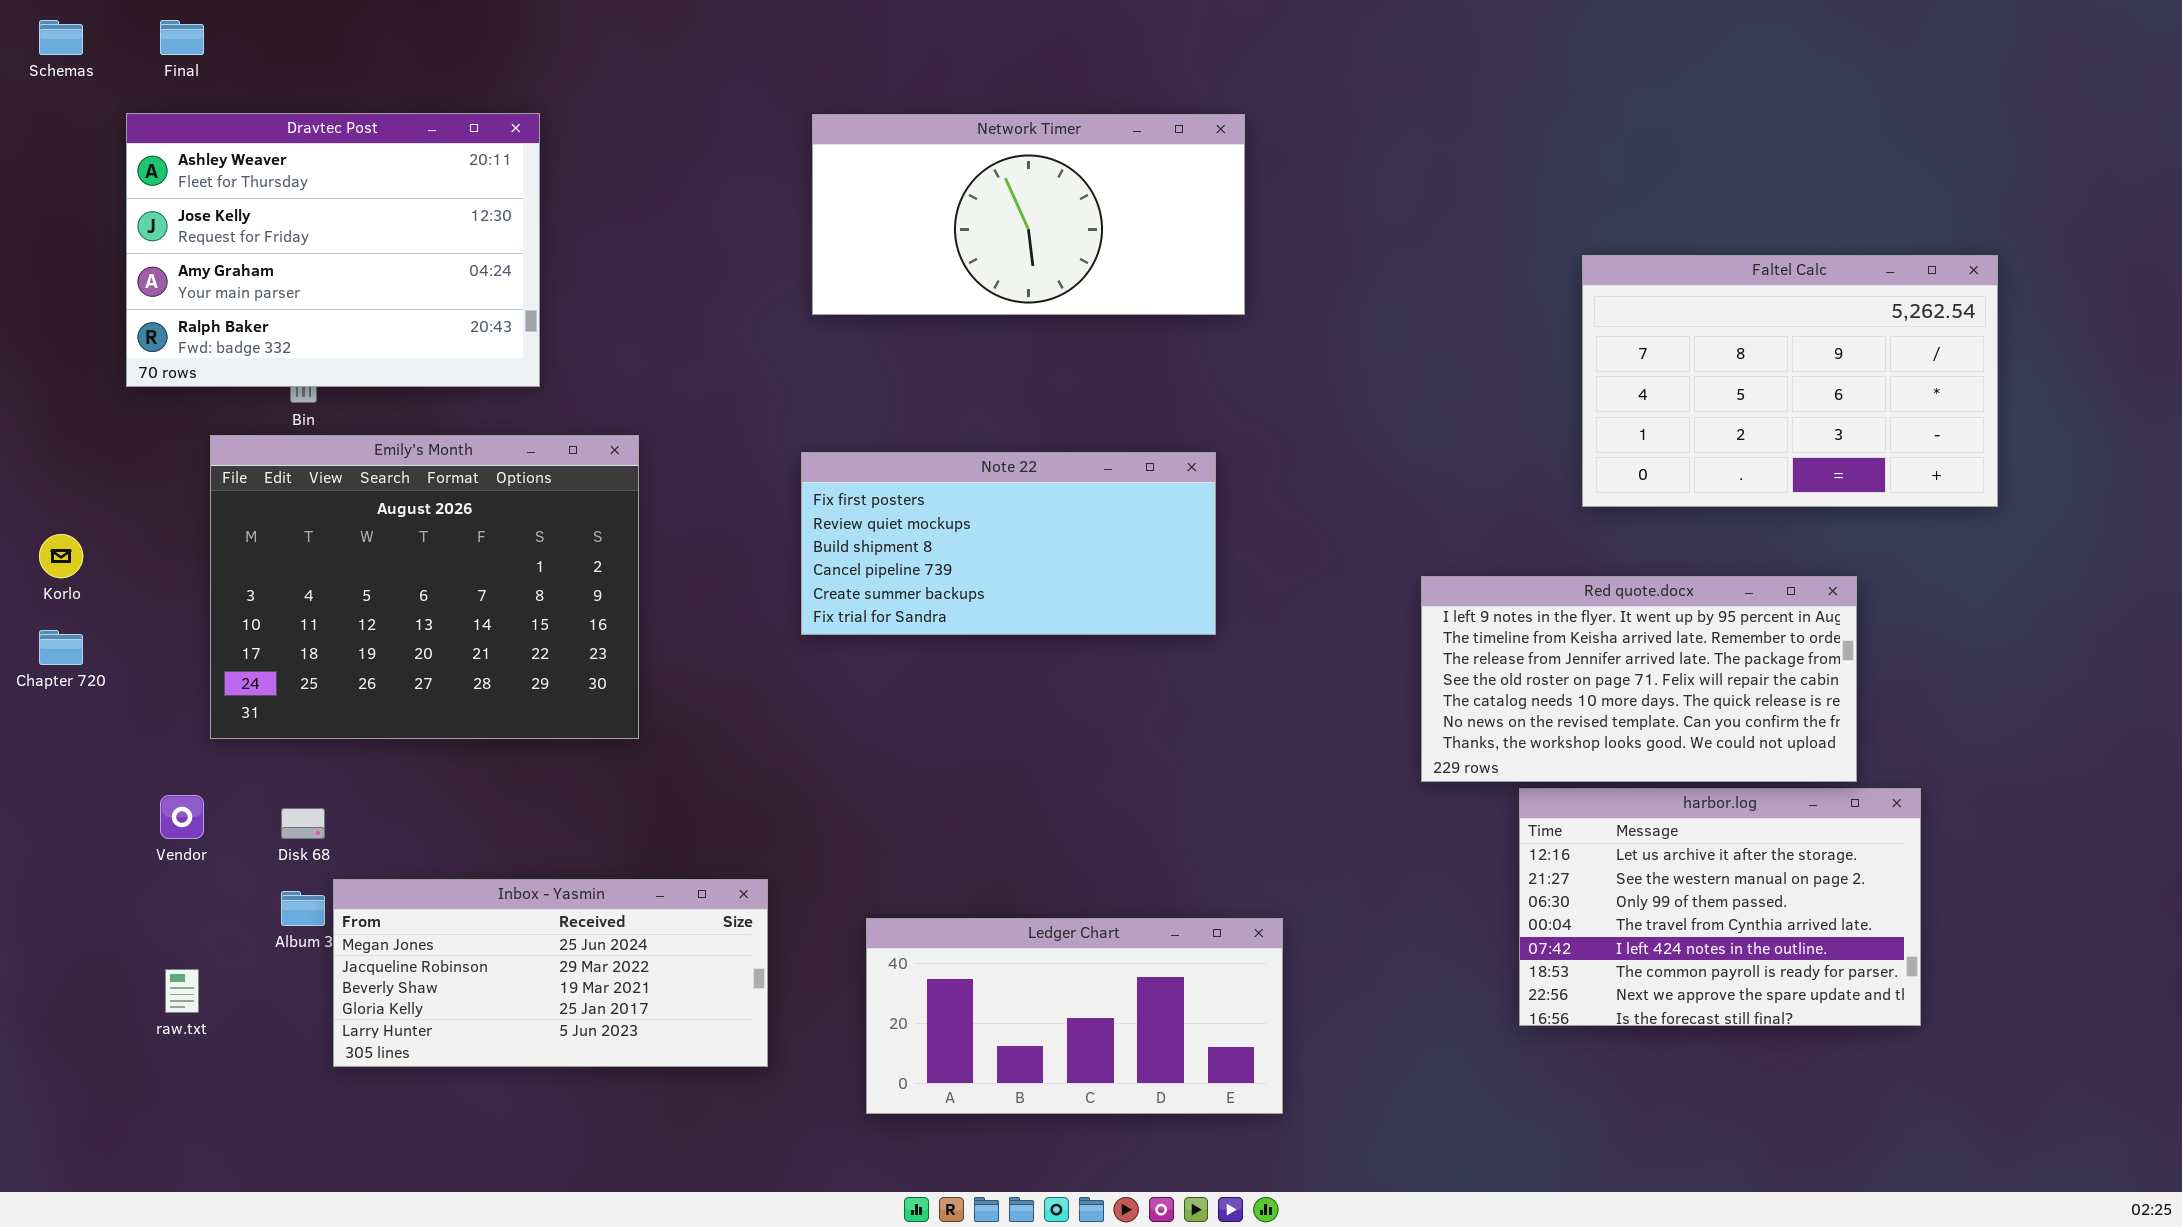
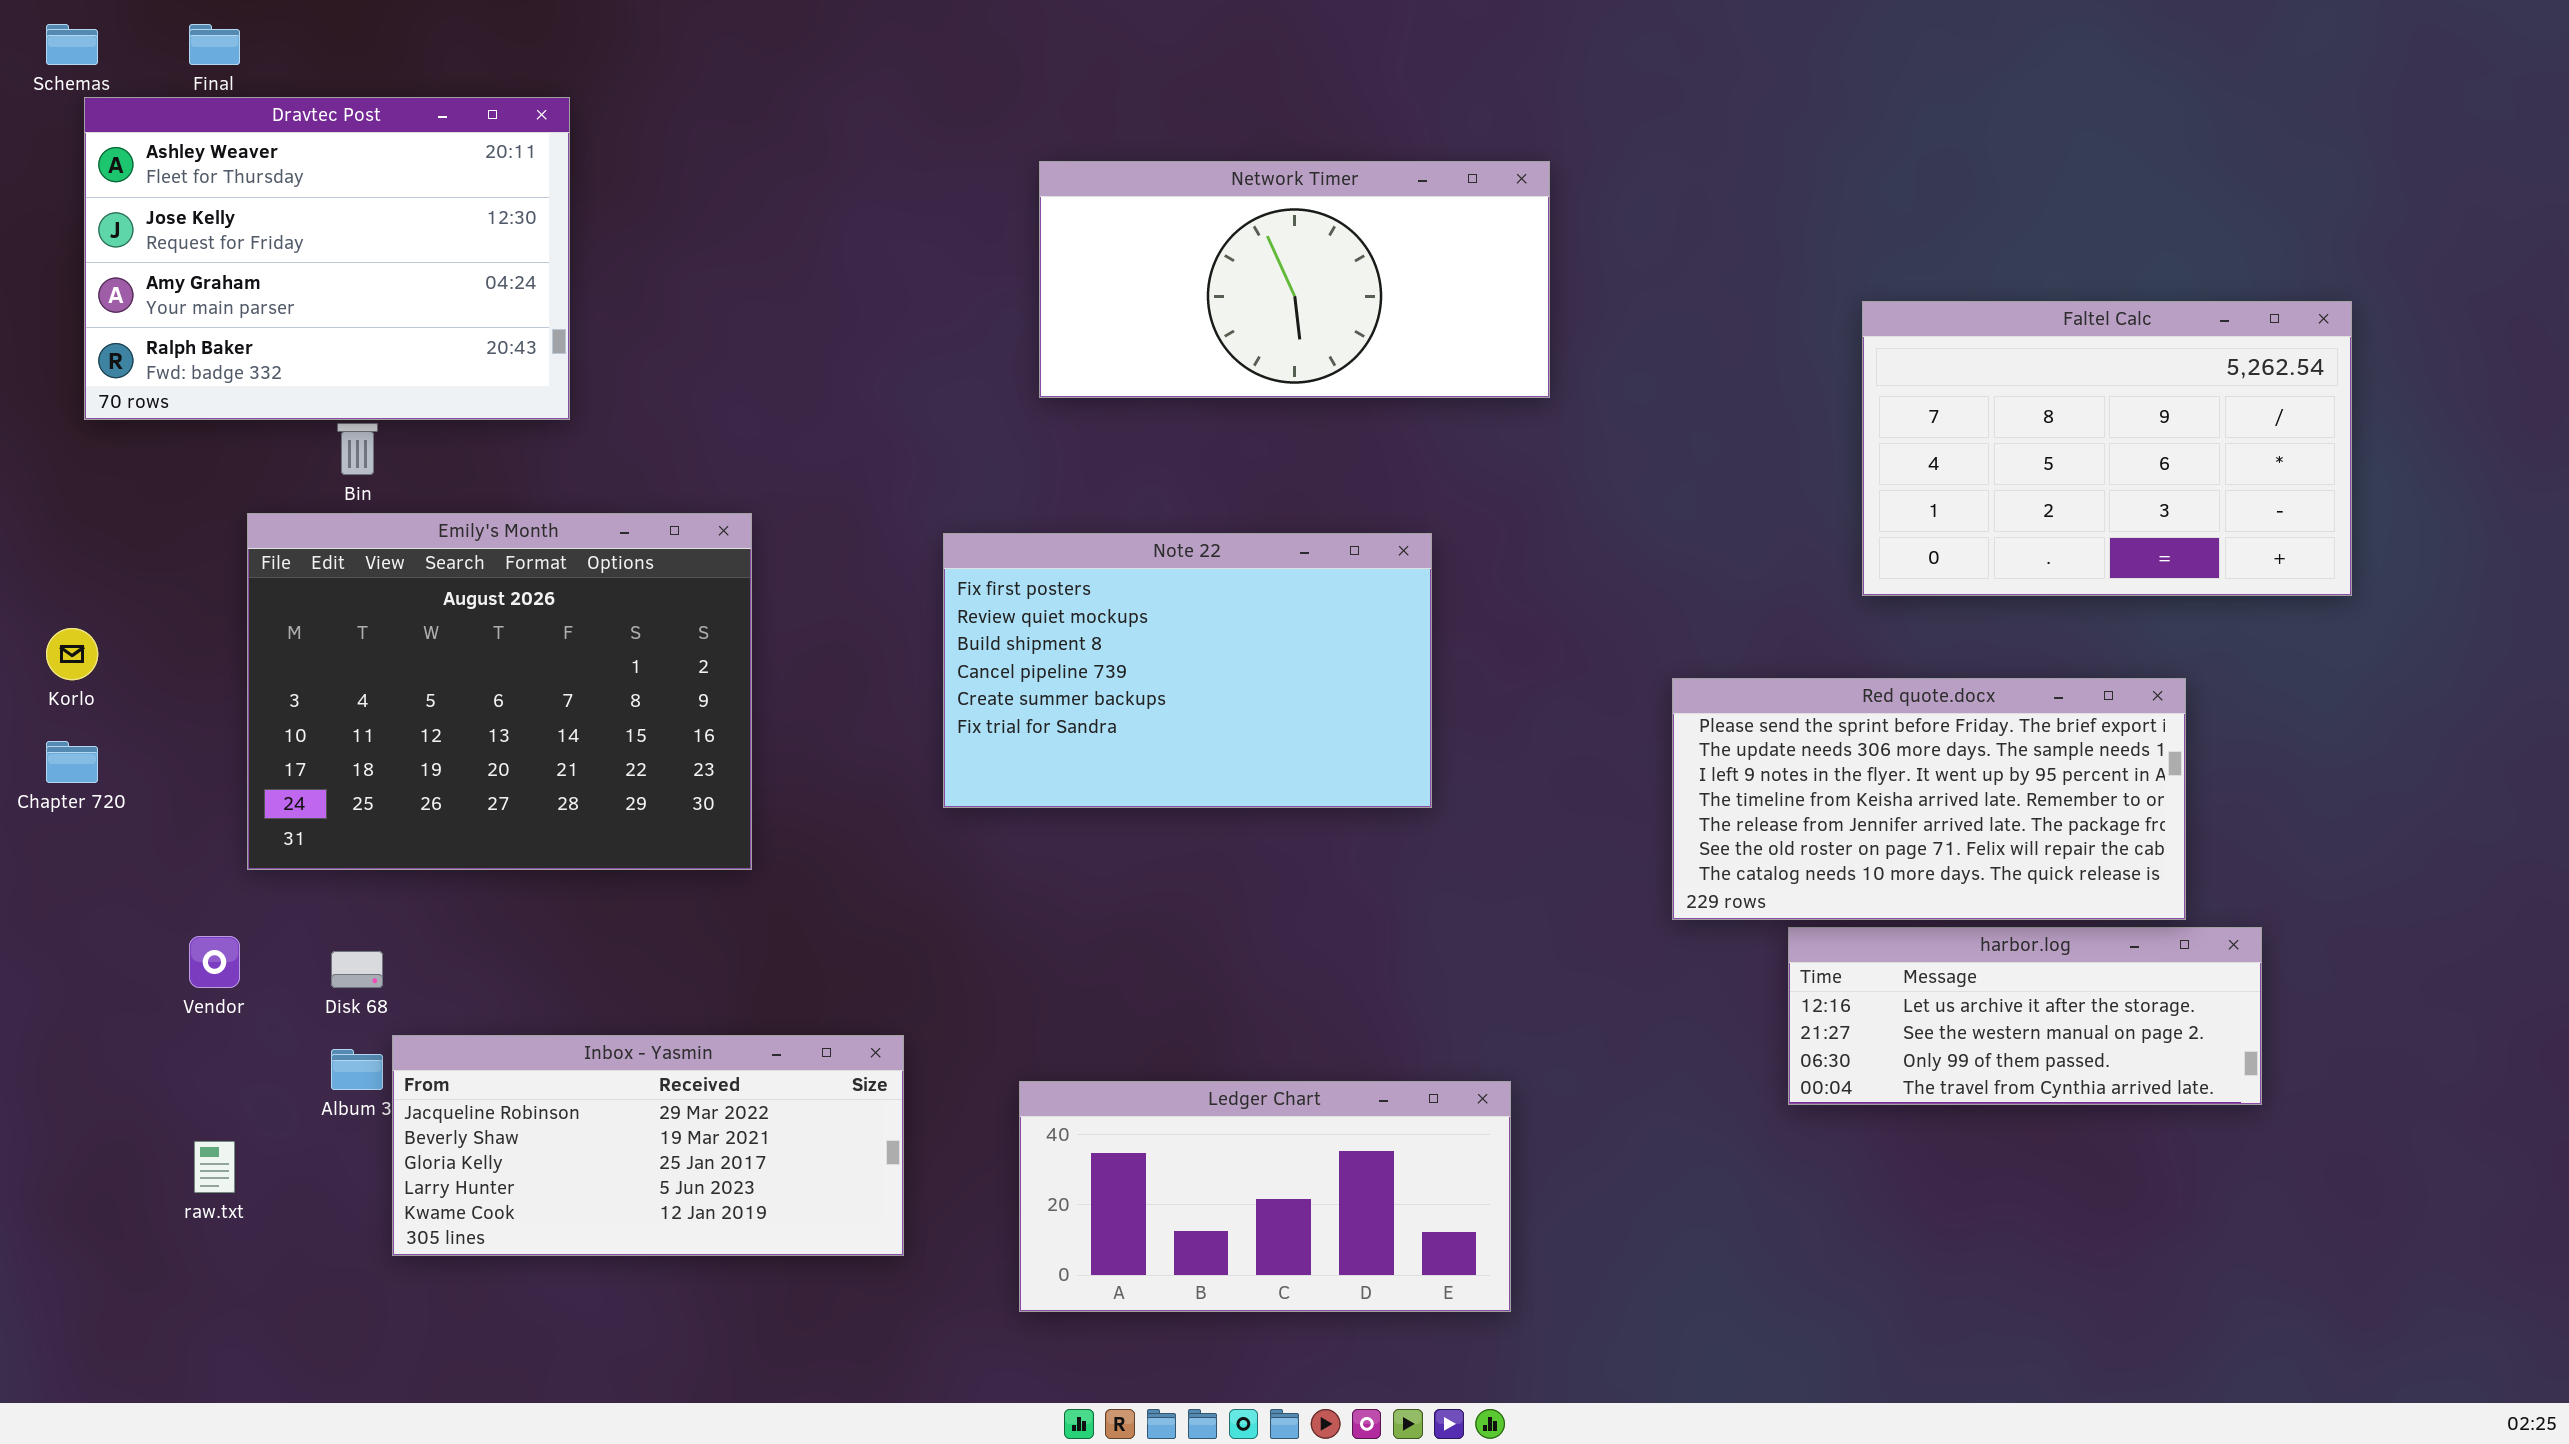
Dravtec Post: [126,113,540,387] -> [84,97,570,420], moved
Network Timer: [812,114,1245,315] -> [1039,161,1550,398], moved
Note 22: [801,452,1216,635] -> [943,533,1432,808], resized
Red quote.docx: [1421,576,1857,782] -> [1672,678,2186,920], scrolled up 2 rows
harbor.log: [1519,788,1921,1026] -> [1788,927,2262,1105], resized
Inbox - Yasmin: [333,879,768,1067] -> [392,1035,904,1256], scrolled down 1 row

